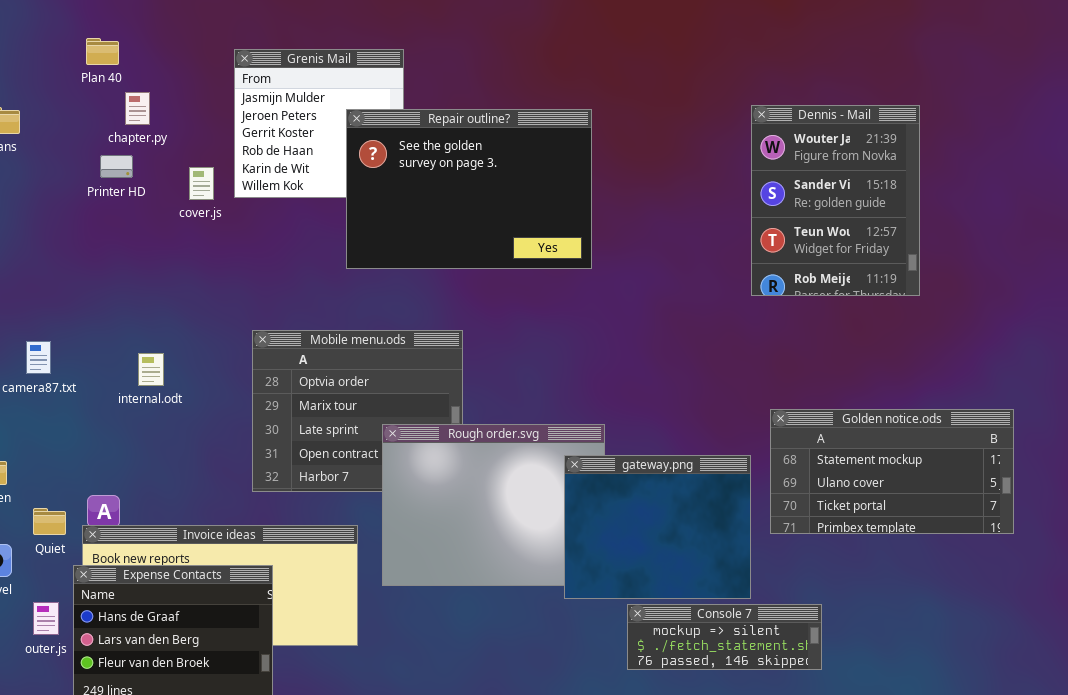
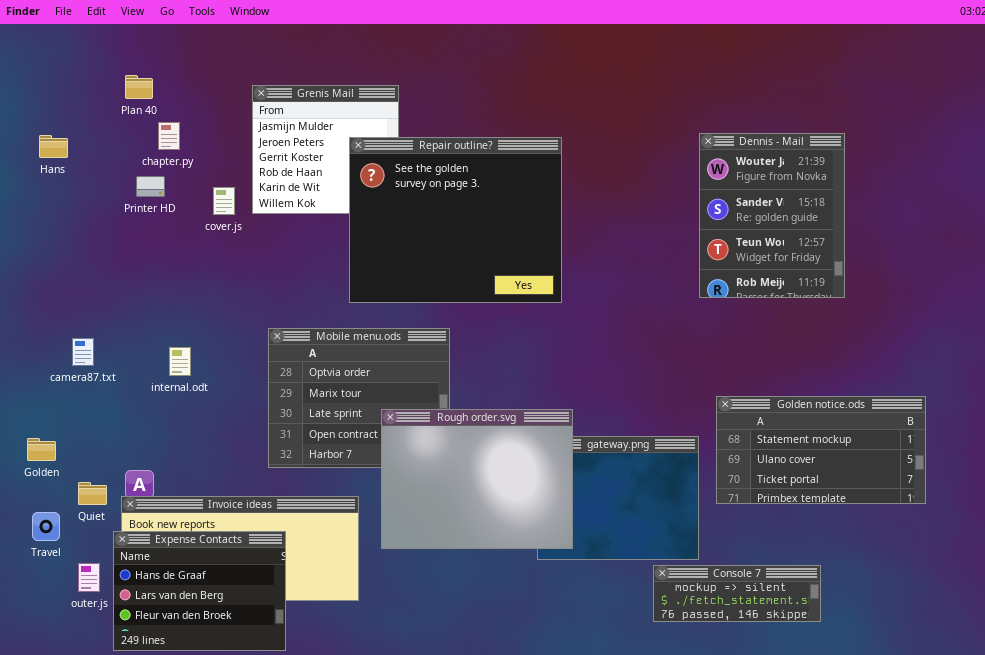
Repair outline?: [346,109,592,269] -> [349,137,562,303], resized
Rough order.svg: [382,424,605,586] -> [381,409,573,549], raised
Console 7: [627,604,822,670] -> [653,565,821,622], moved

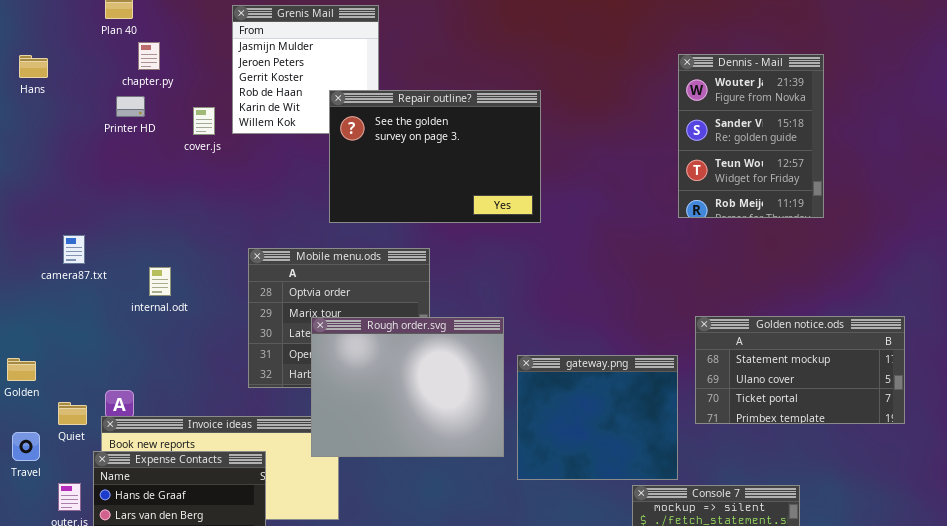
Repair outline?: [349,137,562,303] -> [329,90,541,223], resized
camera87.txt: [72,338,94,366] -> [63,235,85,264], moved
Rough order.svg: [381,409,573,549] -> [311,317,504,457], moved

